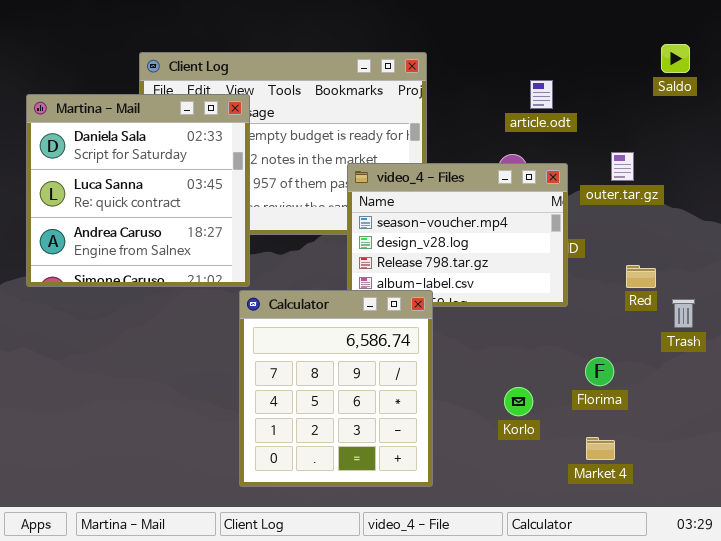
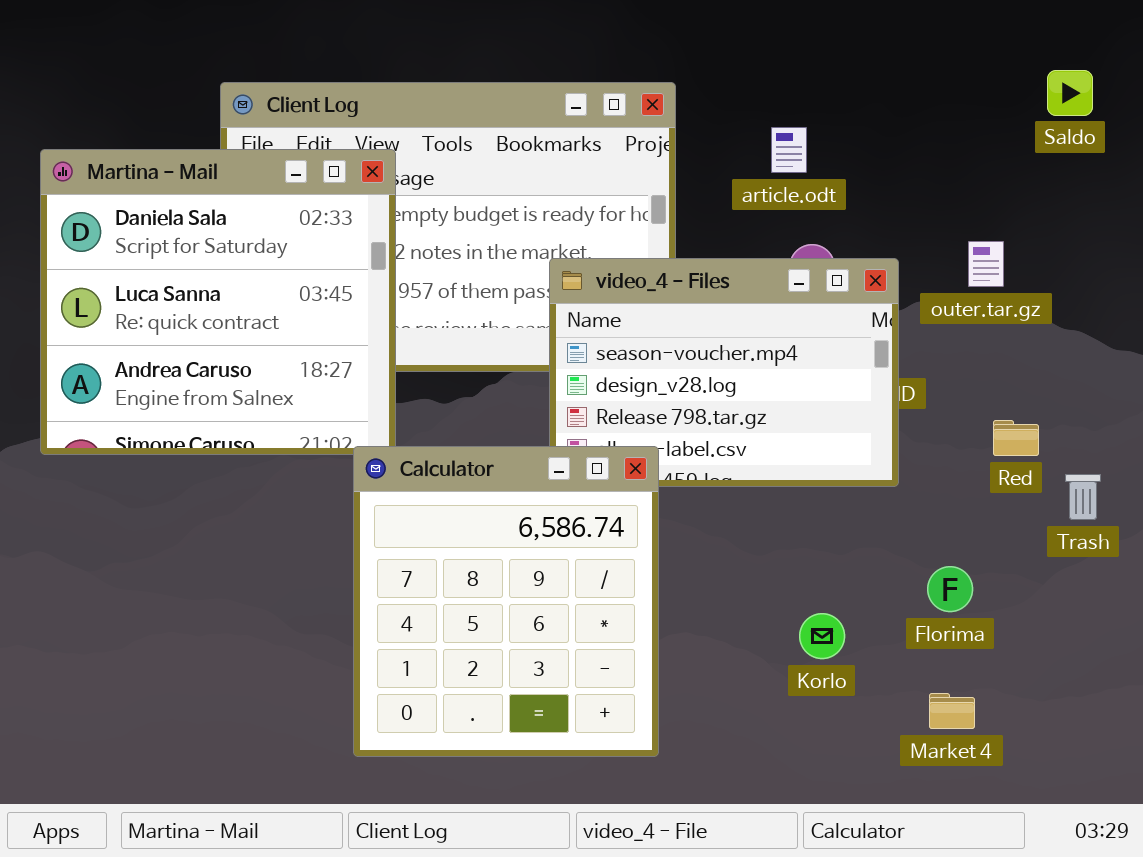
article.odt: [530,80,553,109] -> [771,127,807,173], moved
Calculator: [239,290,433,487] -> [353,446,659,757], moved

